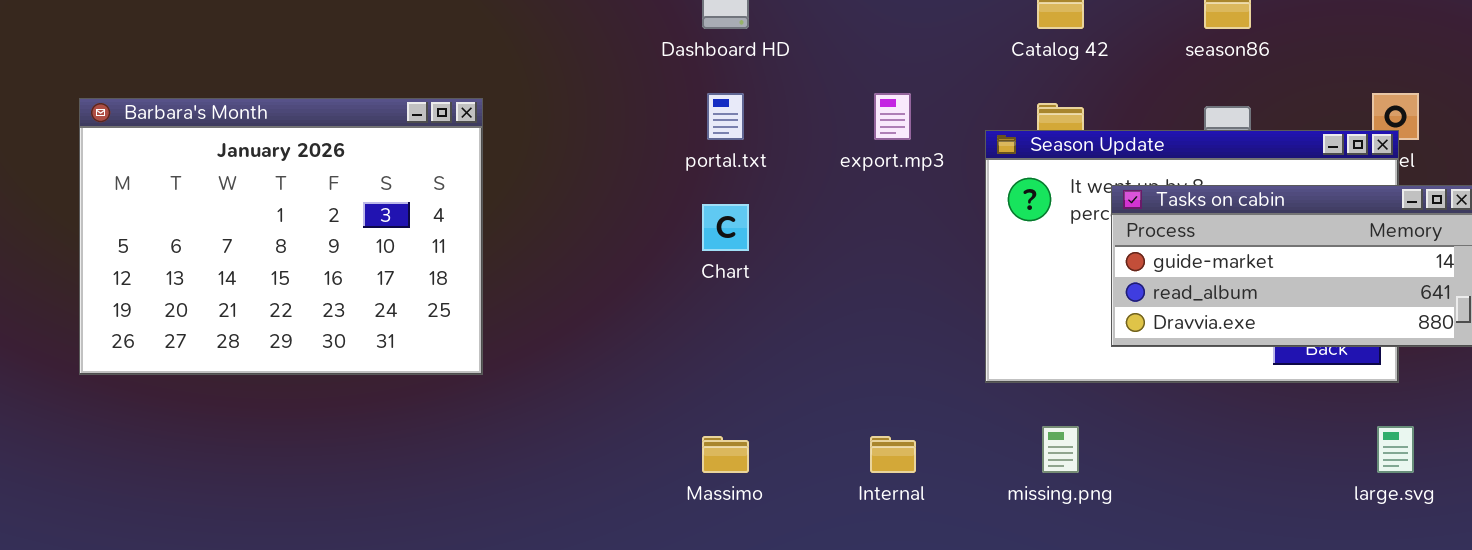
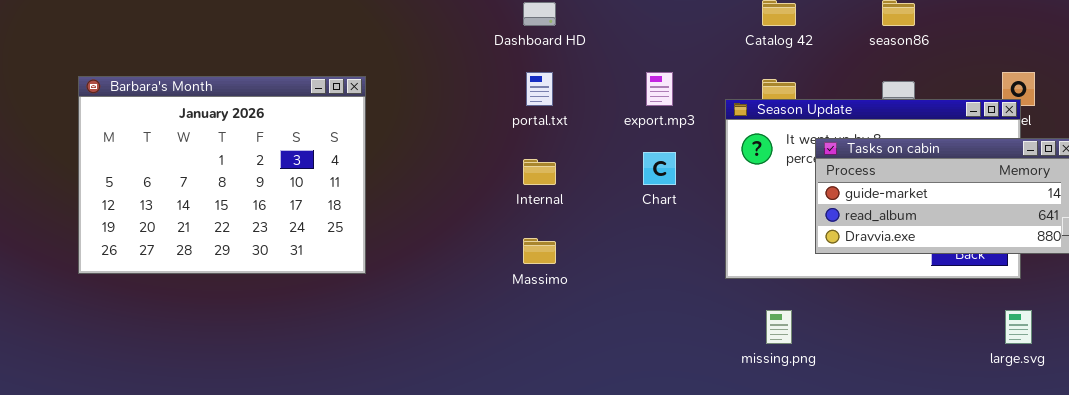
Chart: [702,204,749,251] -> [643,152,676,185], moved
Massimo: [702,436,749,473] -> [523,238,556,264], moved
Internal: [870,436,916,473] -> [523,159,556,185], moved

